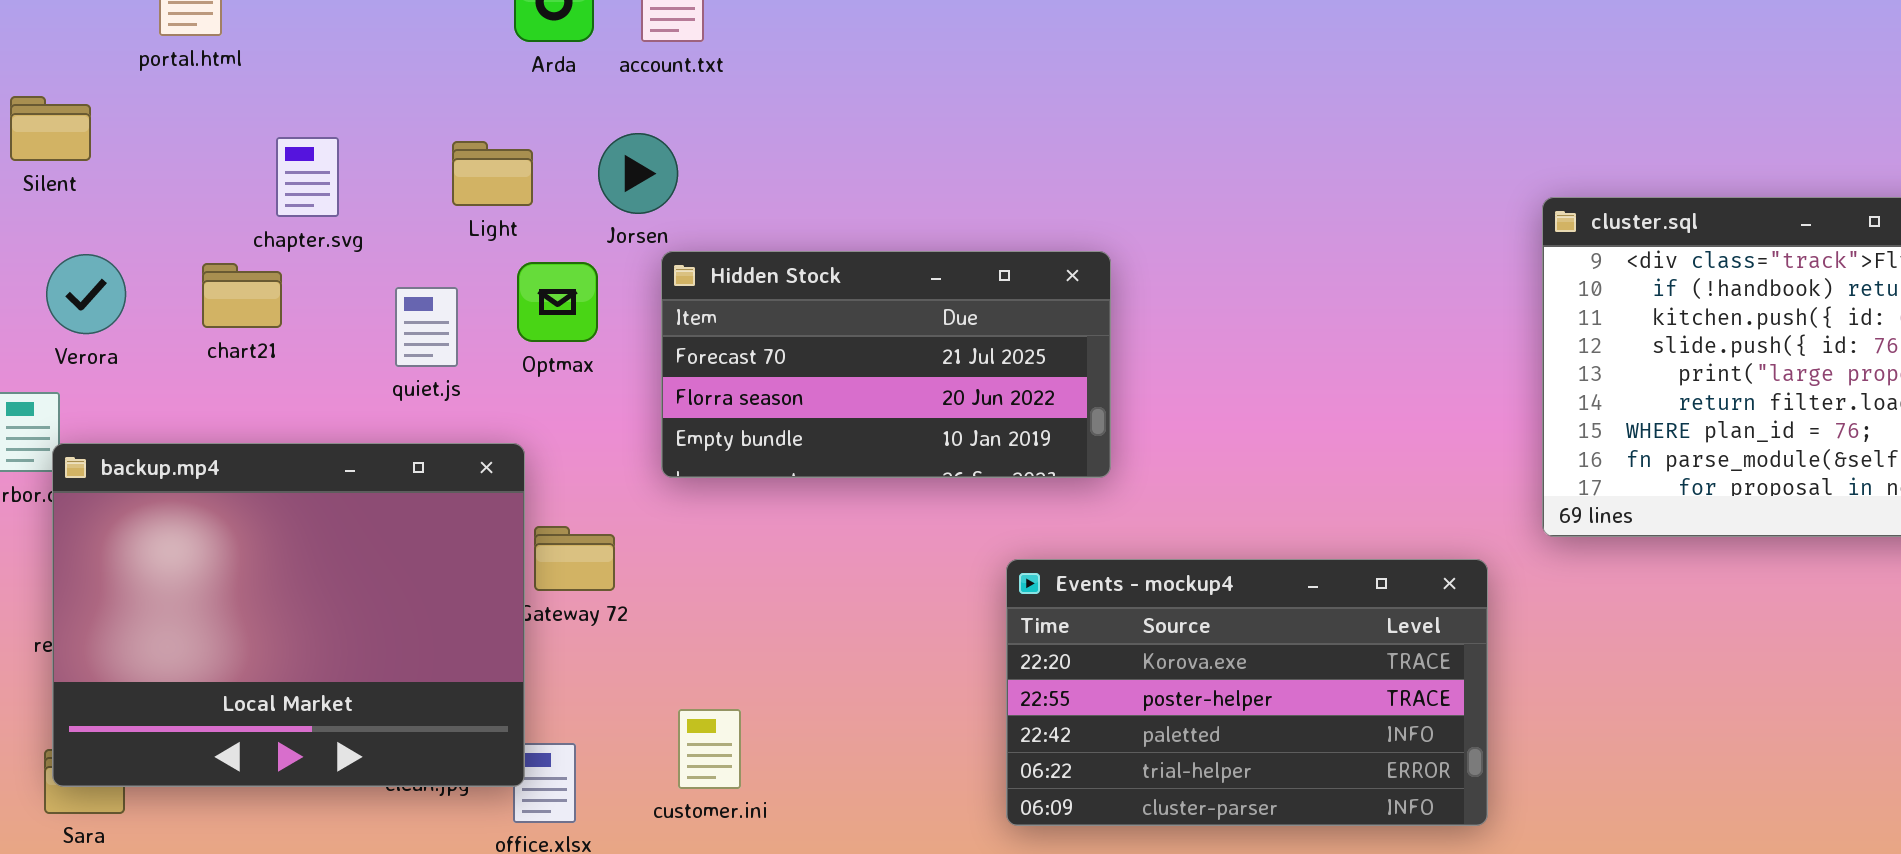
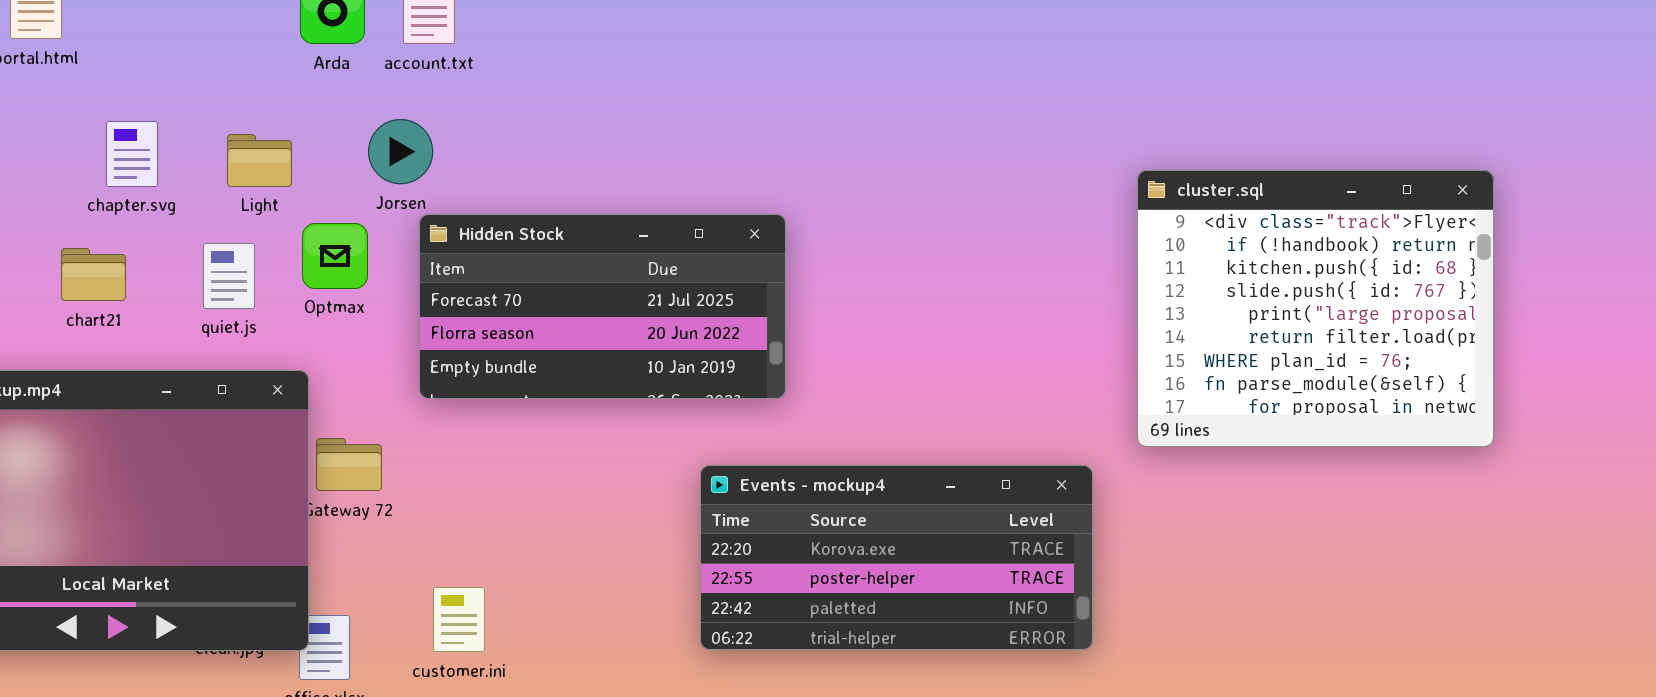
Light: [452,141,533,206] -> [227,134,292,187], moved
chart21: [202,263,282,328] -> [61,248,126,301], moved
Events - mockup4: [1006,559,1488,826] -> [700,465,1093,650], resized

